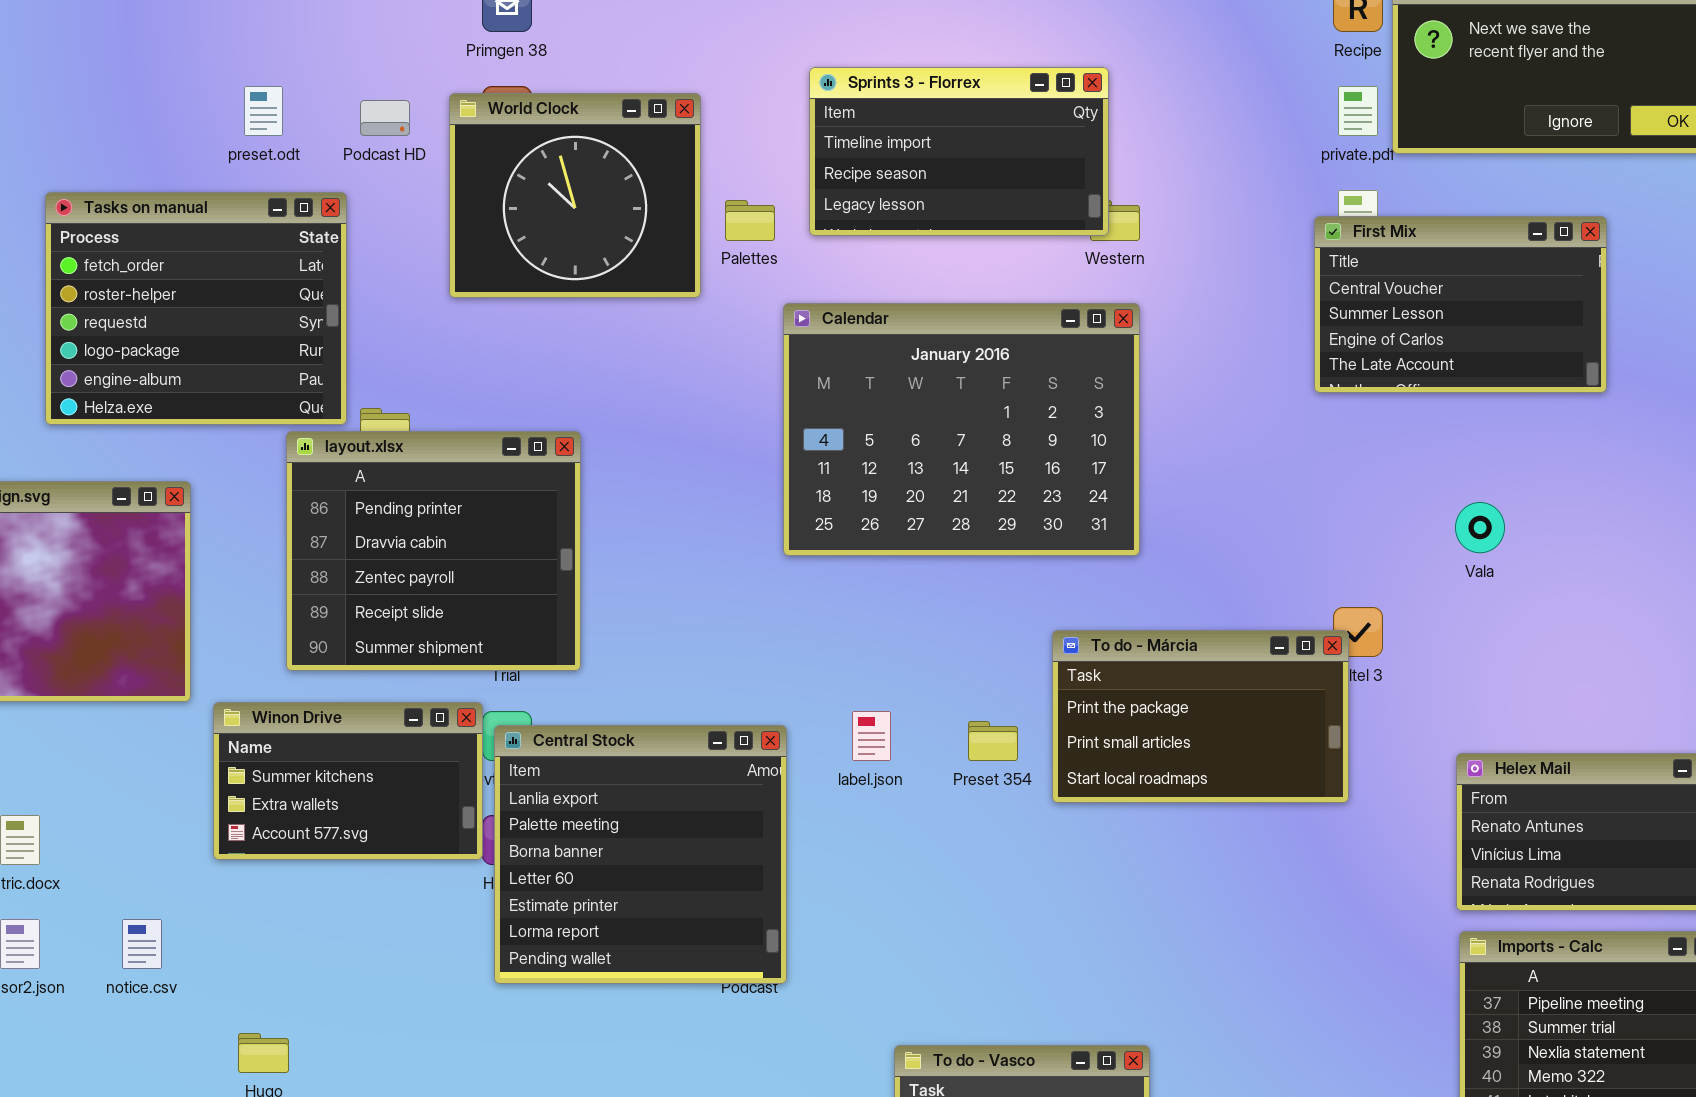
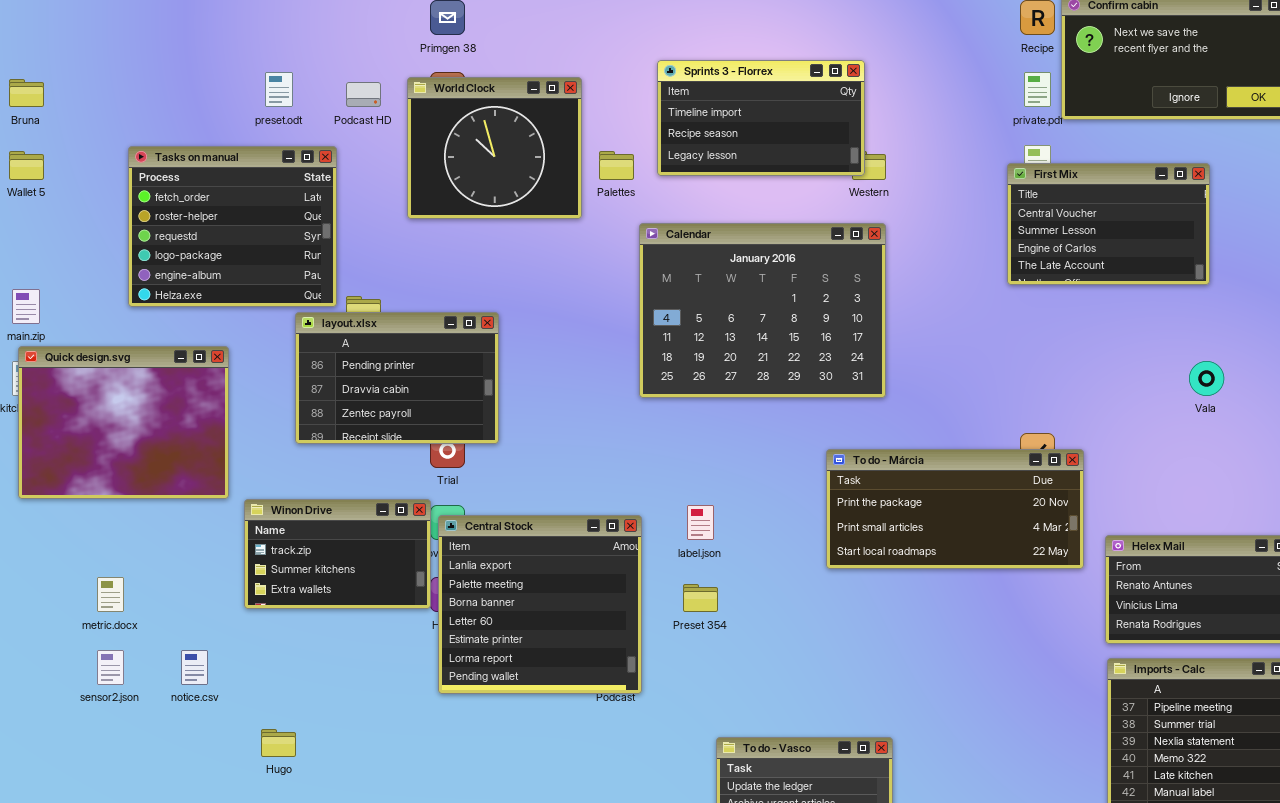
layout.xlsx: [286,431,581,671] -> [295,312,499,444], resized
Vala: [1455,502,1505,553] -> [1189,361,1224,396], moved
To do - Márcia: [1052,630,1349,803] -> [826,449,1084,569], resized
Winon Drive: [213,702,483,860] -> [244,499,431,609], scrolled up 1 row
Preset 354: [968,721,1018,761] -> [683,584,718,612], moved

